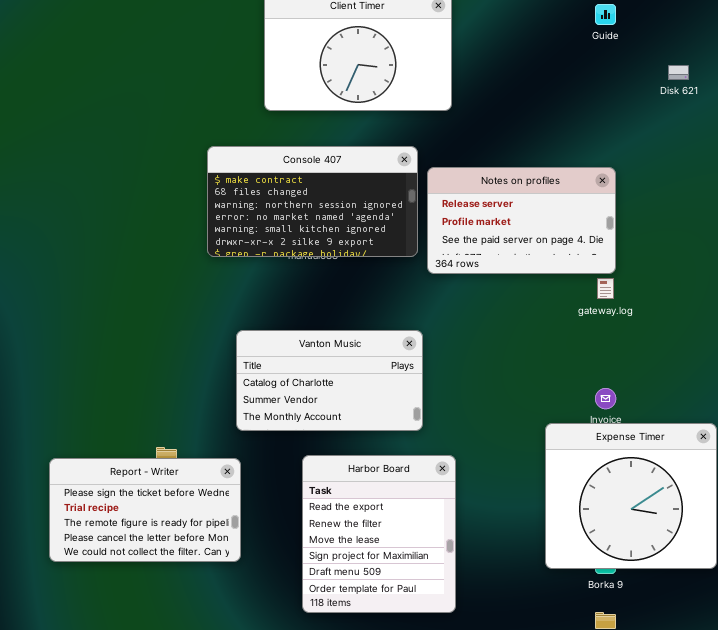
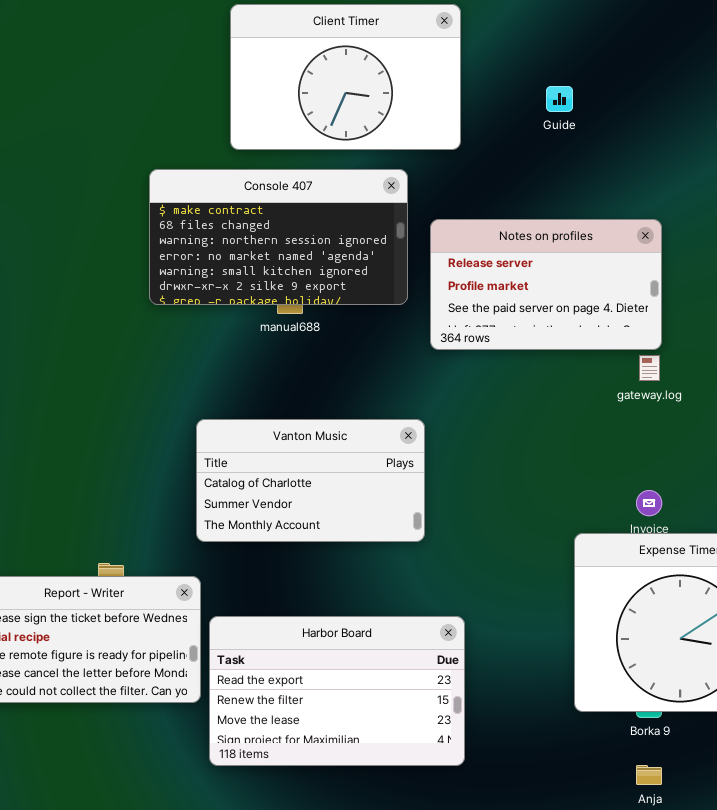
Guide: [595,4,616,25] -> [546,86,573,112], moved
Console 407: [207,146,418,257] -> [149,169,408,305], moved
Harbor Board: [302,455,456,613] -> [209,616,465,766], resized

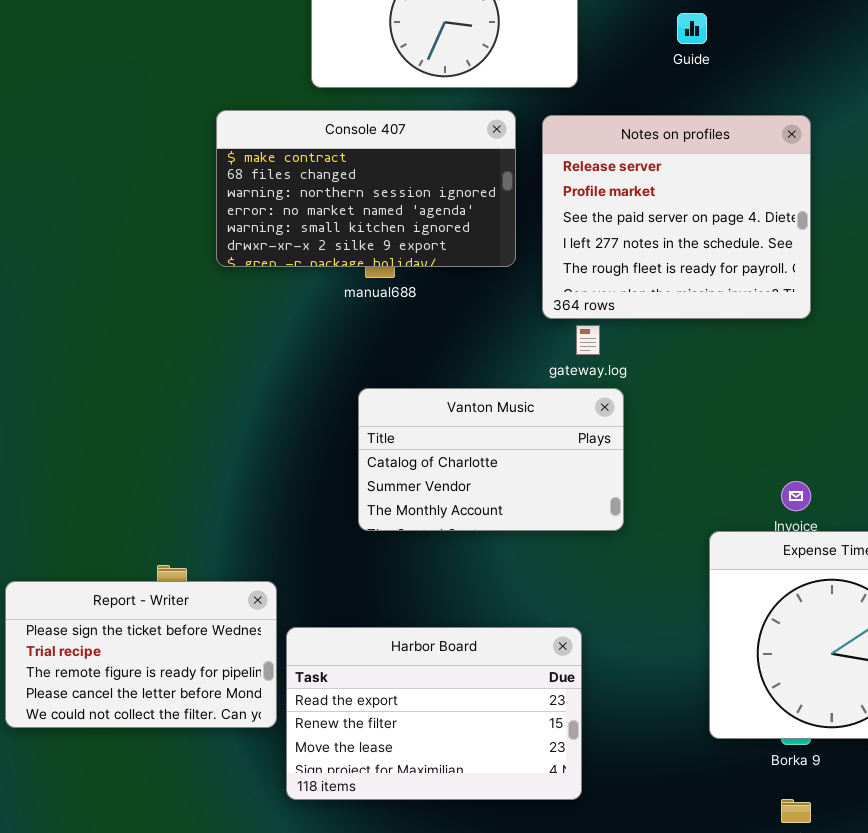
Notes on profiles: [430,219,662,350] -> [542,115,811,319], resized
gateway.log: [639,355,660,381] -> [576,325,600,355], moved
Vanton Music: [196,419,425,542] -> [358,388,624,531], moved

